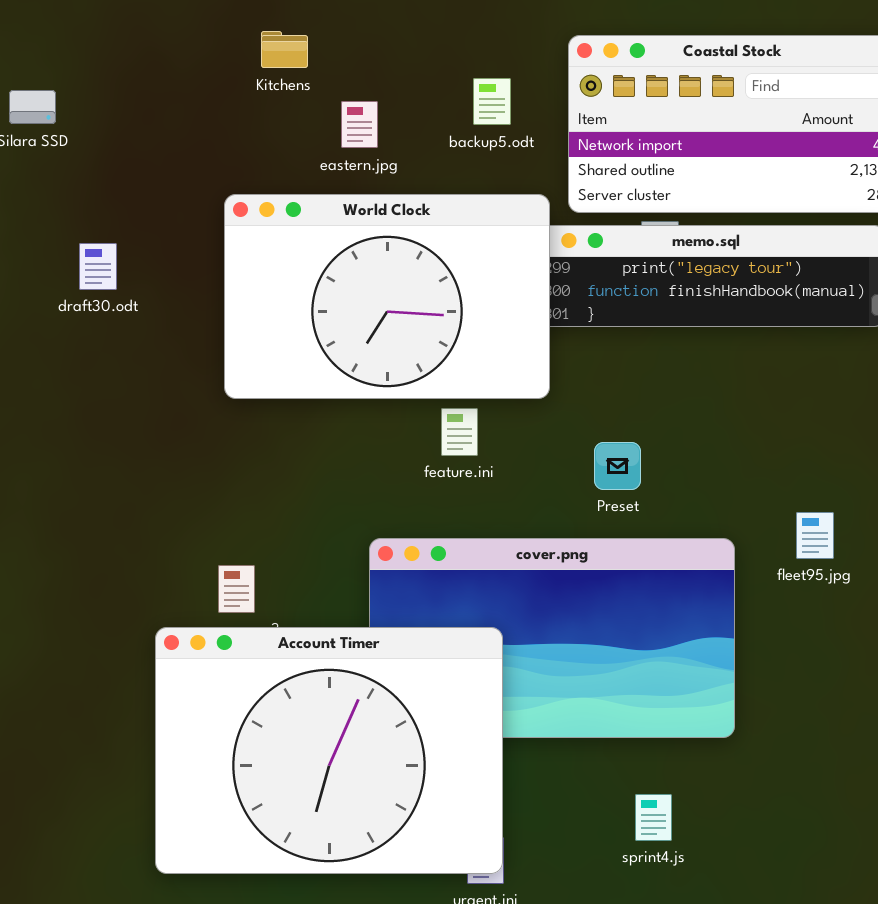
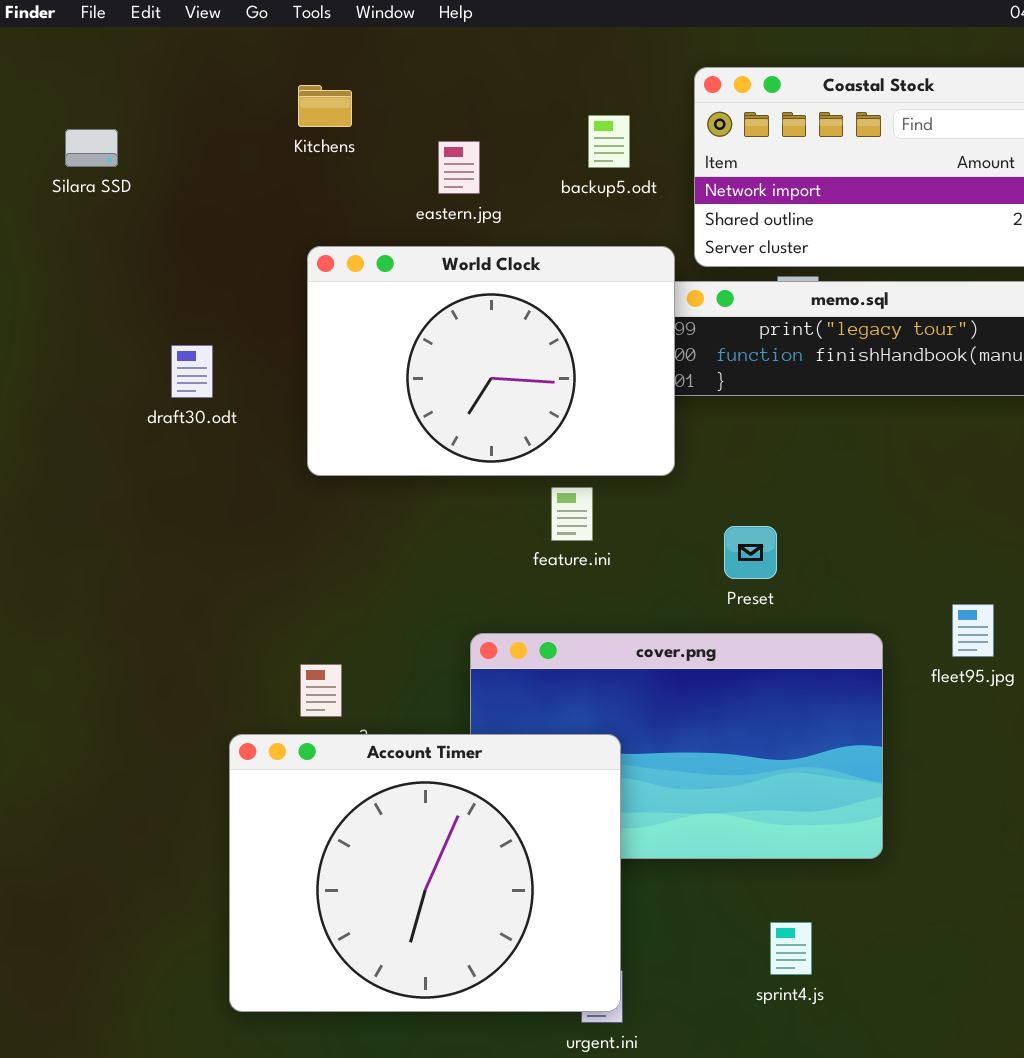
Kitchens: [261,31,308,68] -> [298,85,352,127], moved
draft30.odt: [79,243,117,290] -> [171,345,213,398], moved

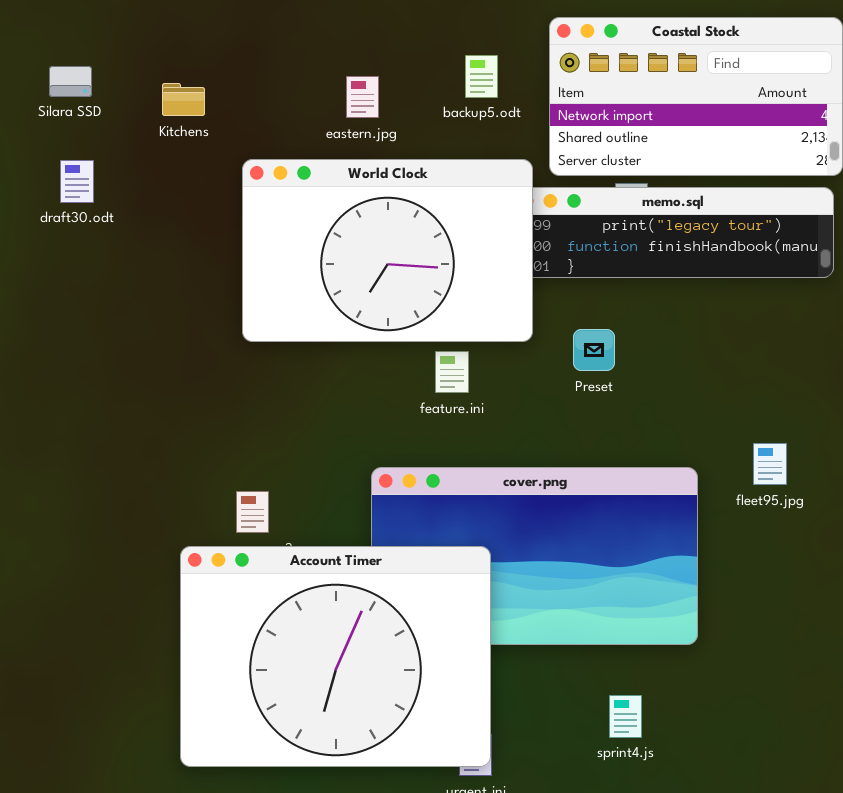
Kitchens: [298,85,352,127] -> [162,83,205,116], moved
draft30.odt: [171,345,213,398] -> [60,160,94,203], moved
Preset: [724,526,777,579] -> [573,329,615,371], moved

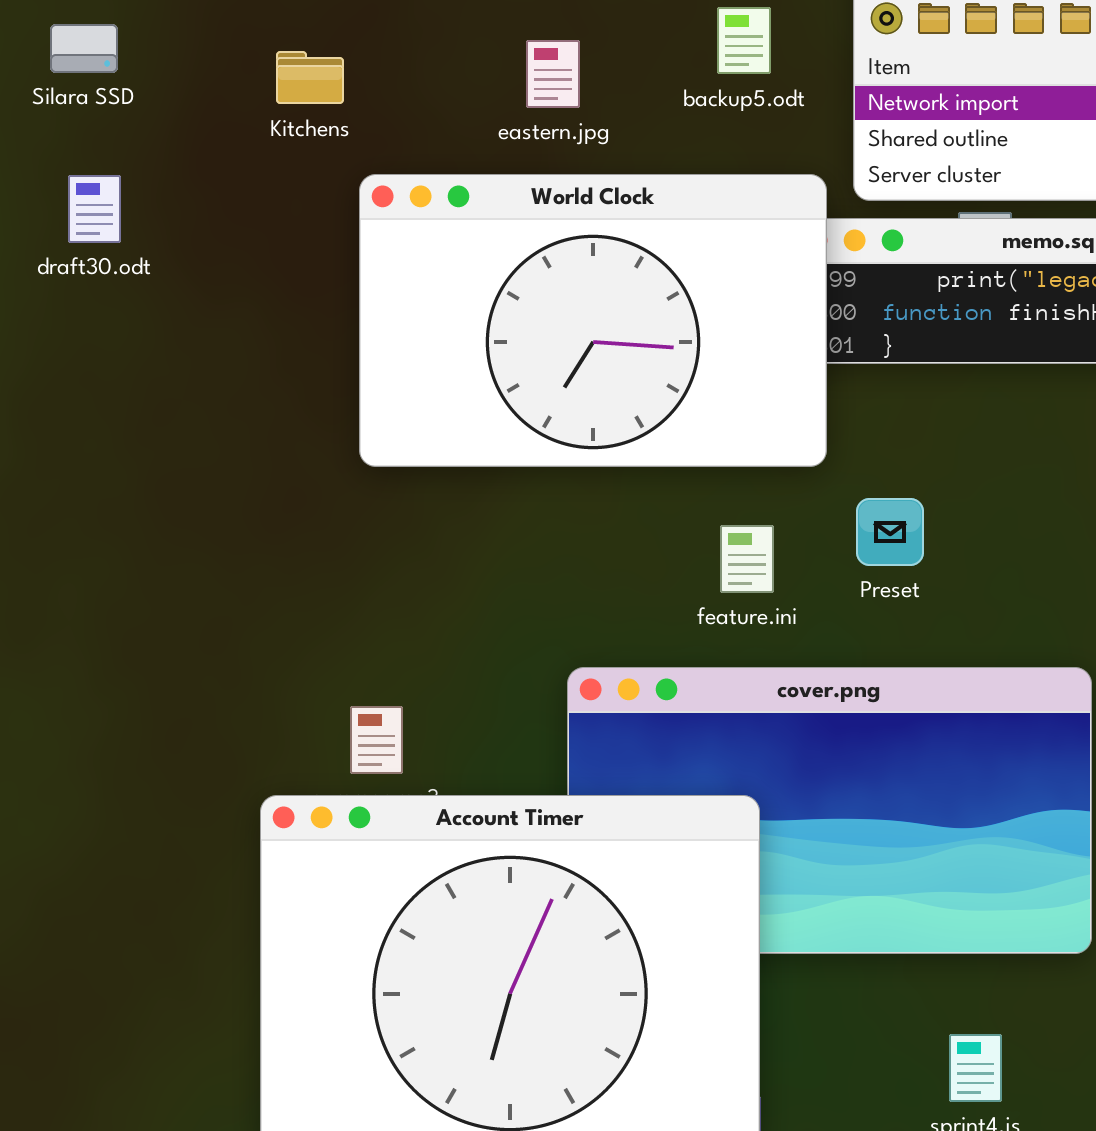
Kitchens: [162,83,205,116] -> [276,51,344,104], moved
Preset: [573,329,615,371] -> [856,498,924,566], moved
feature.ini: [435,351,469,393] -> [720,525,774,593], moved

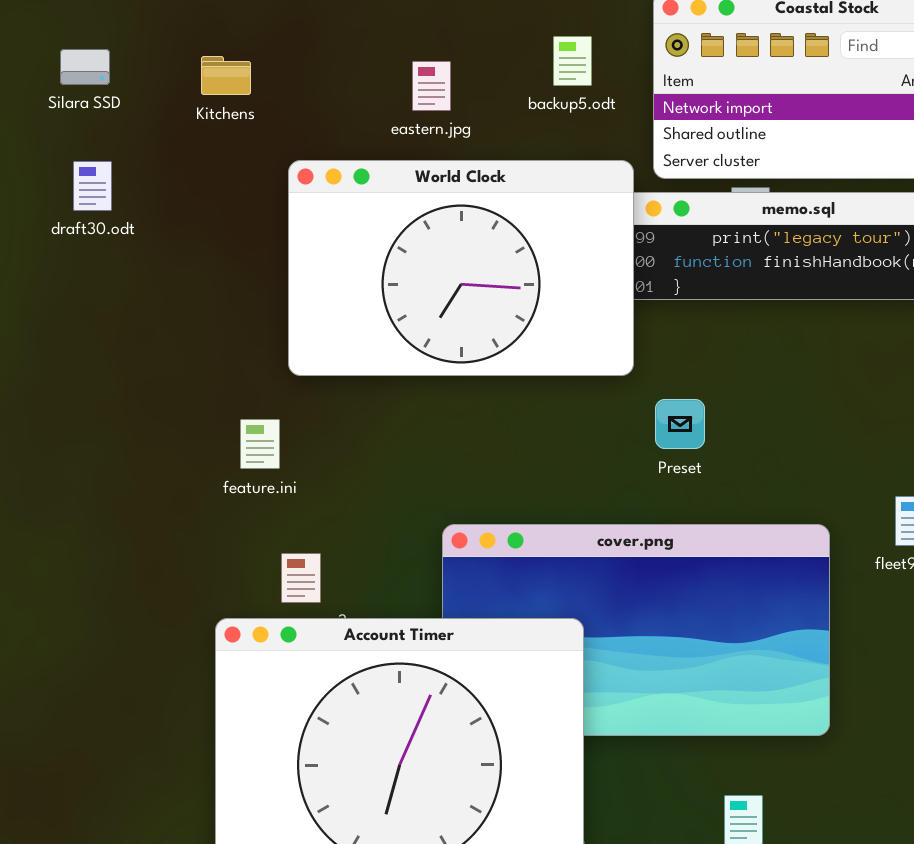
Kitchens: [276,51,344,104] -> [201,56,251,95], moved
feature.ini: [720,525,774,593] -> [240,419,280,469], moved

